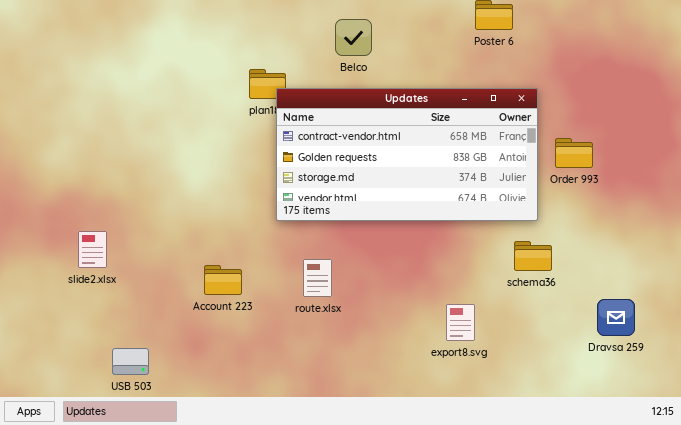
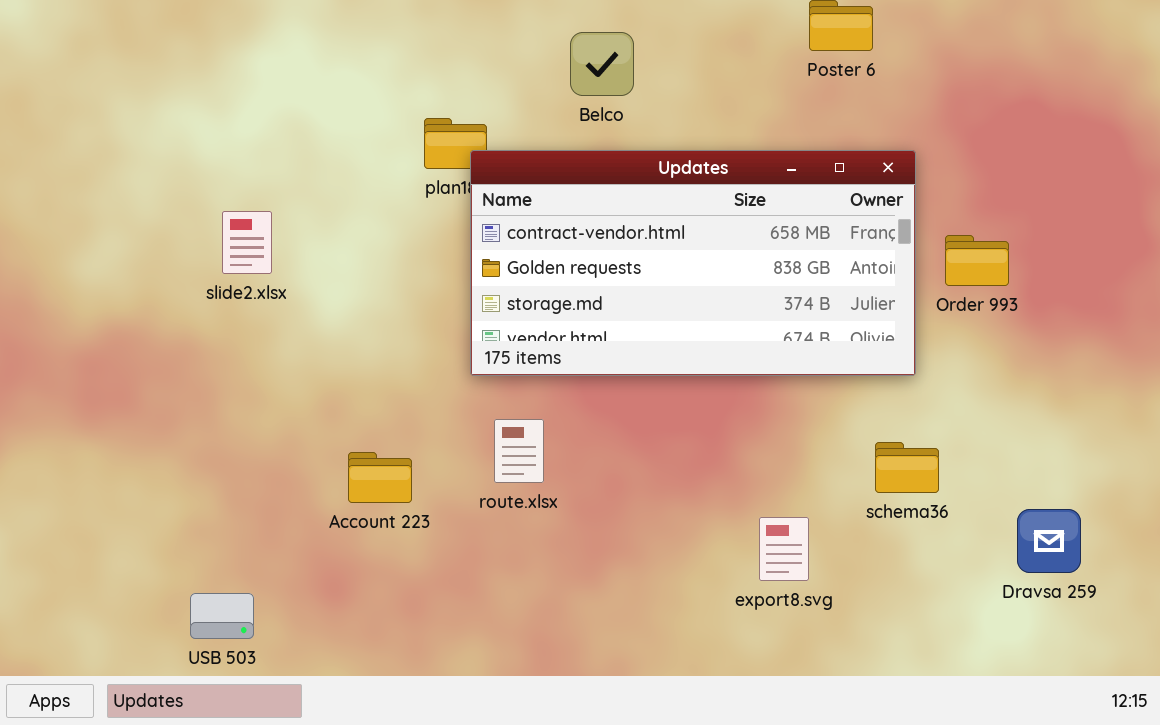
slide2.xlsx: [78,231,107,268] -> [222,211,272,274], moved
schema36: [514,241,552,271] -> [875,442,939,493], moved
route.xlsx: [303,259,332,297] -> [494,419,544,483], moved

